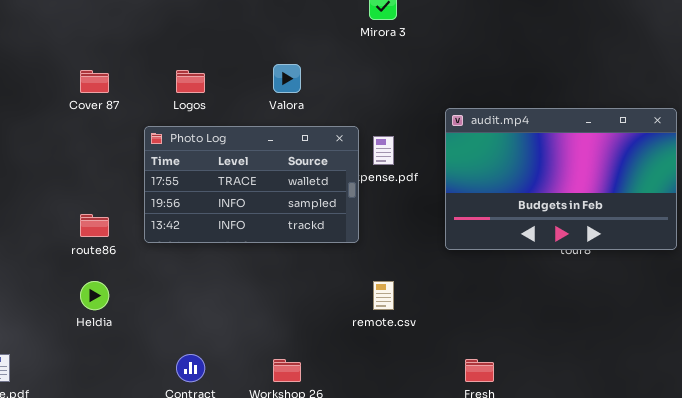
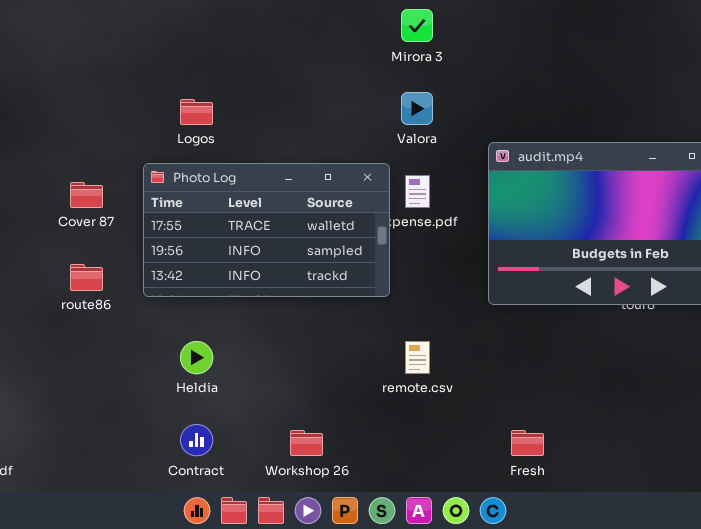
Valora: [273,64,301,93] -> [401,92,433,125], moved
Cover 87: [80,70,109,93] -> [70,182,103,208], moved
Heldia: [80,281,109,310] -> [180,341,213,374], moved

